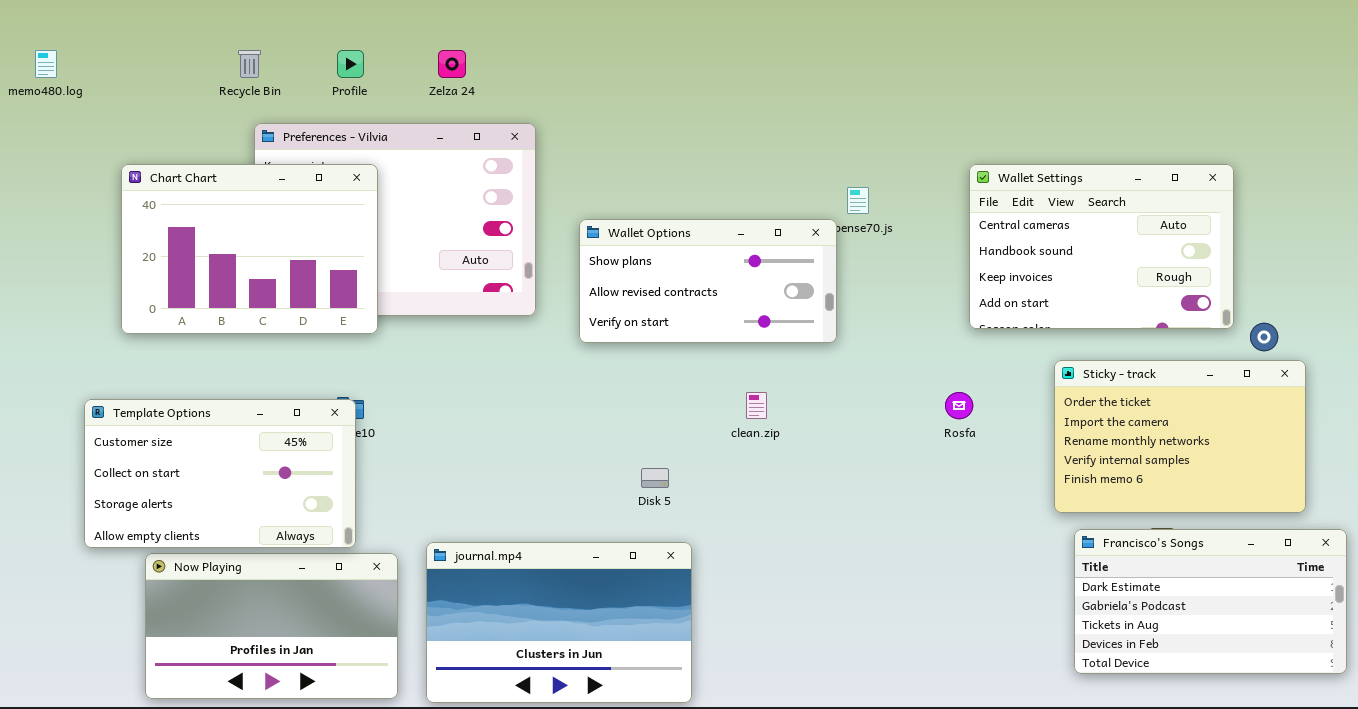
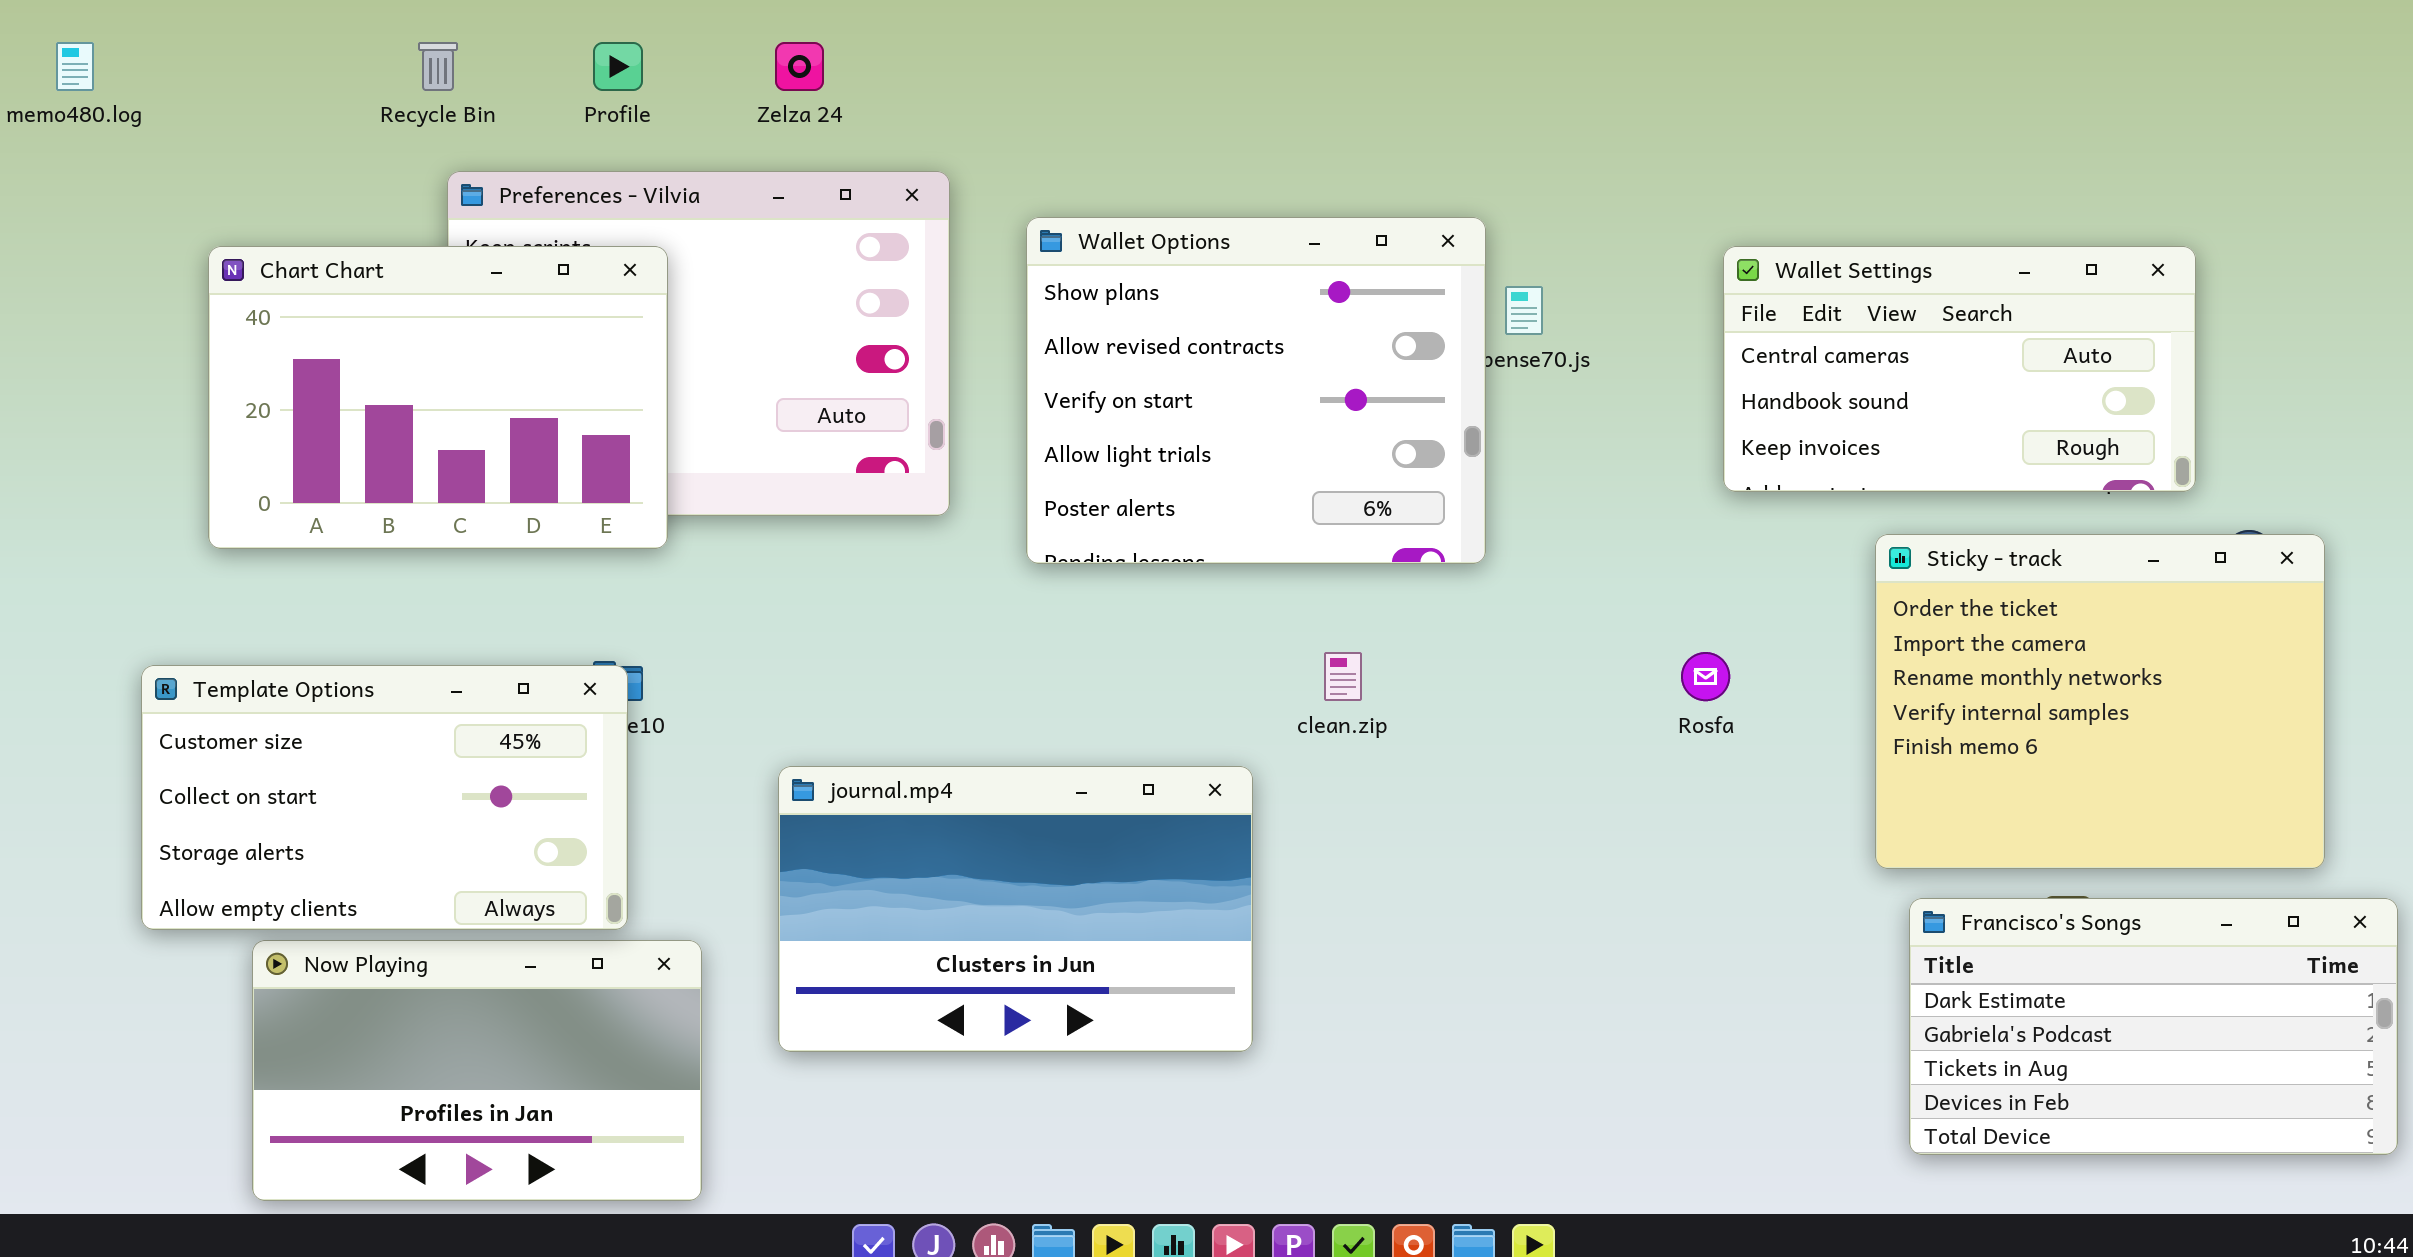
Wallet Settings: [969,164,1234,329] -> [1723,246,2196,492], resized
Wallet Options: [579,219,837,343] -> [1026,217,1486,564], resized
Sticky - track: [1054,360,1306,513] -> [1875,534,2325,869], resized
journal.mp4: [426,542,692,703] -> [778,766,1253,1052], moved

